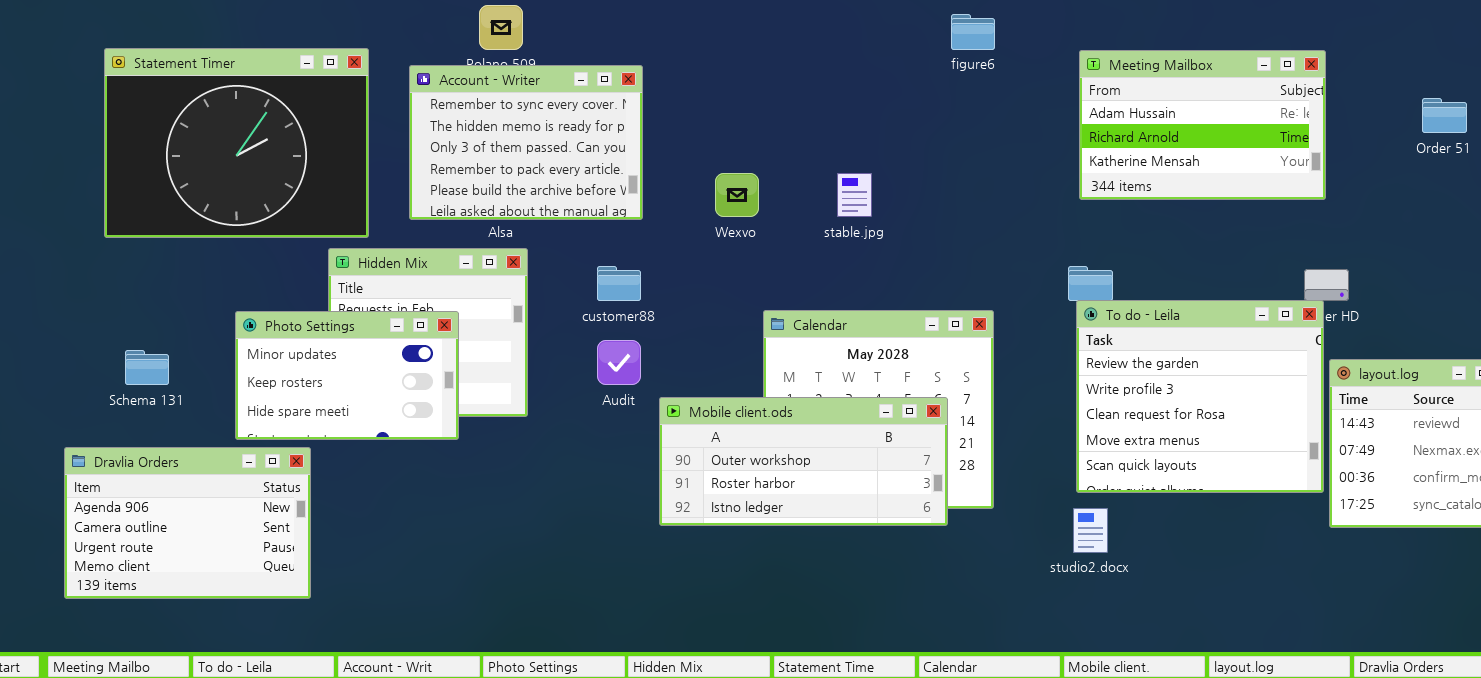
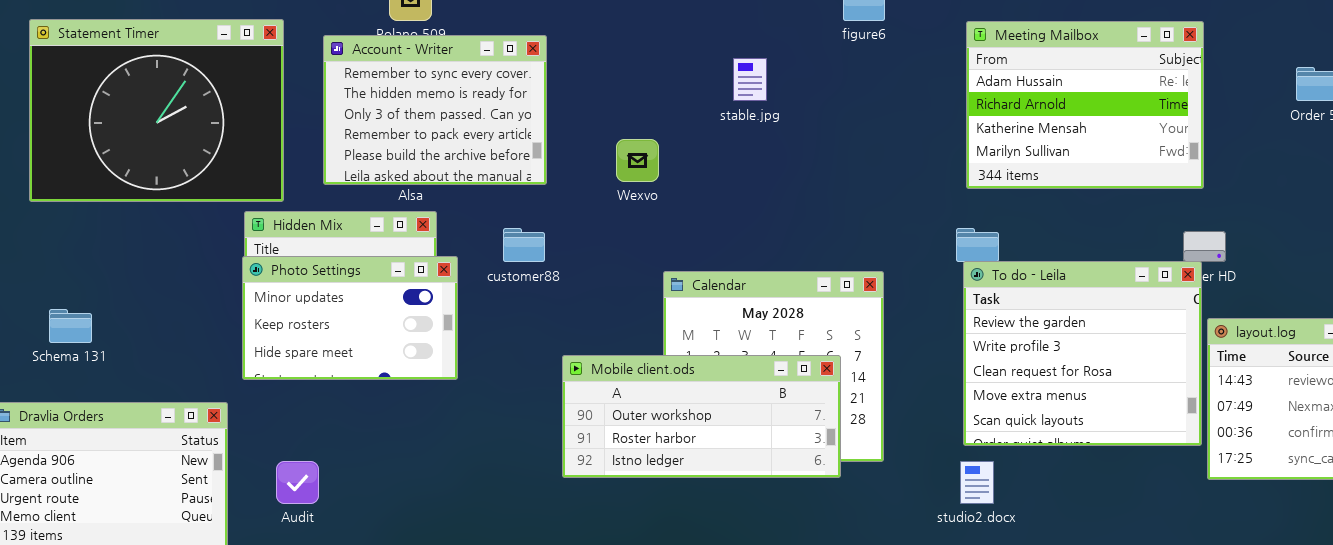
Meeting Mailbox: [1079,50,1326,200] -> [966,21,1204,189], resized
stable.jpg: [837,173,872,217] -> [733,58,767,101], moved
Photo Settings: [235,311,459,440] -> [242,256,458,380], moved
Audit: [597,340,641,385] -> [276,461,319,504], moved

